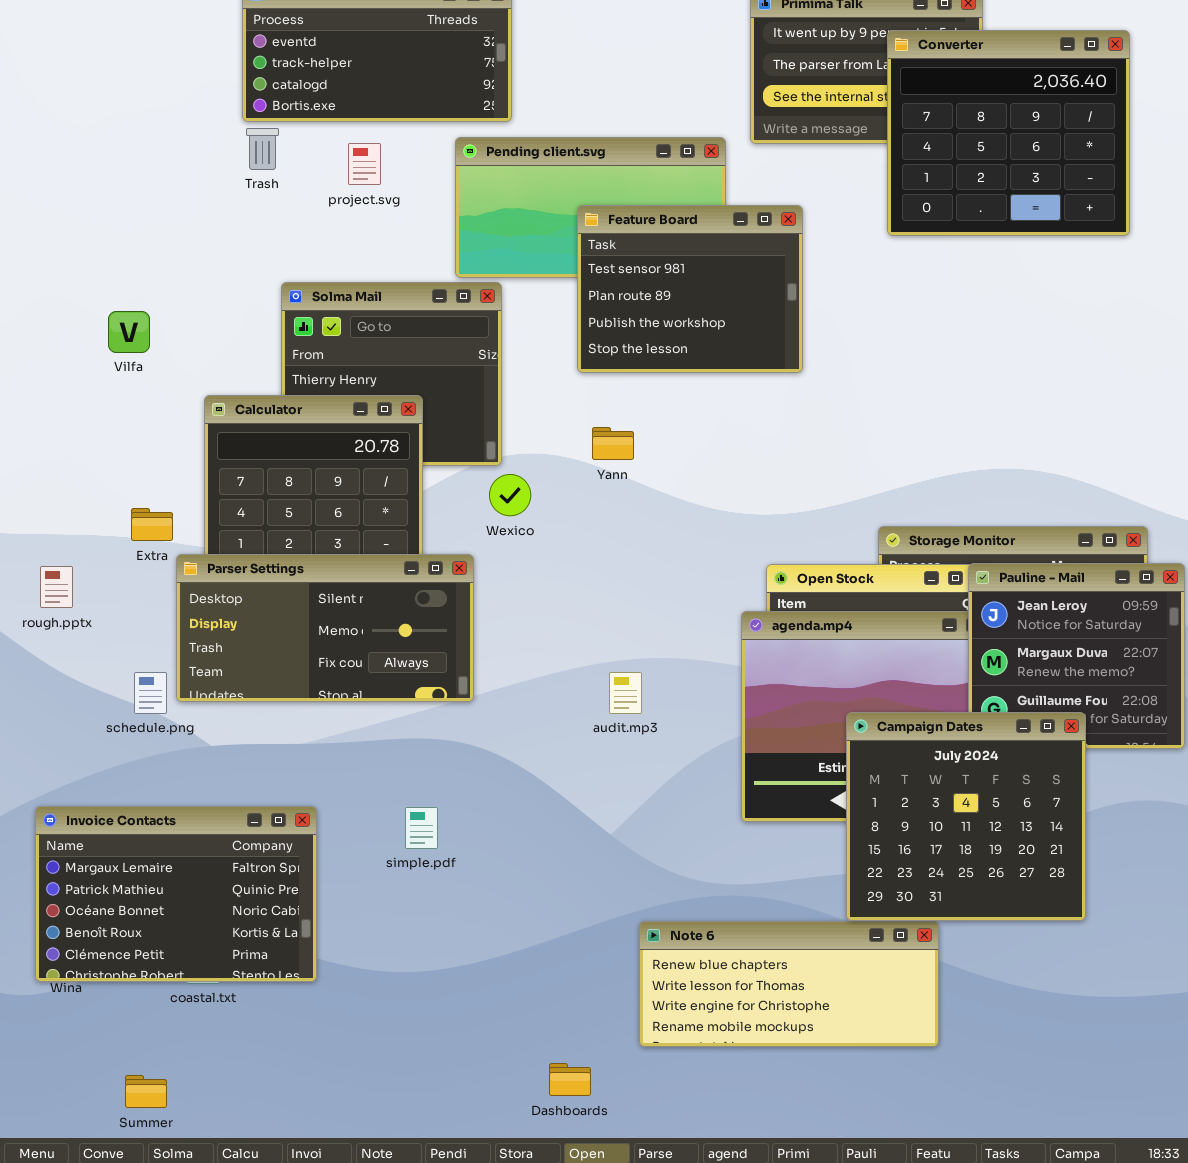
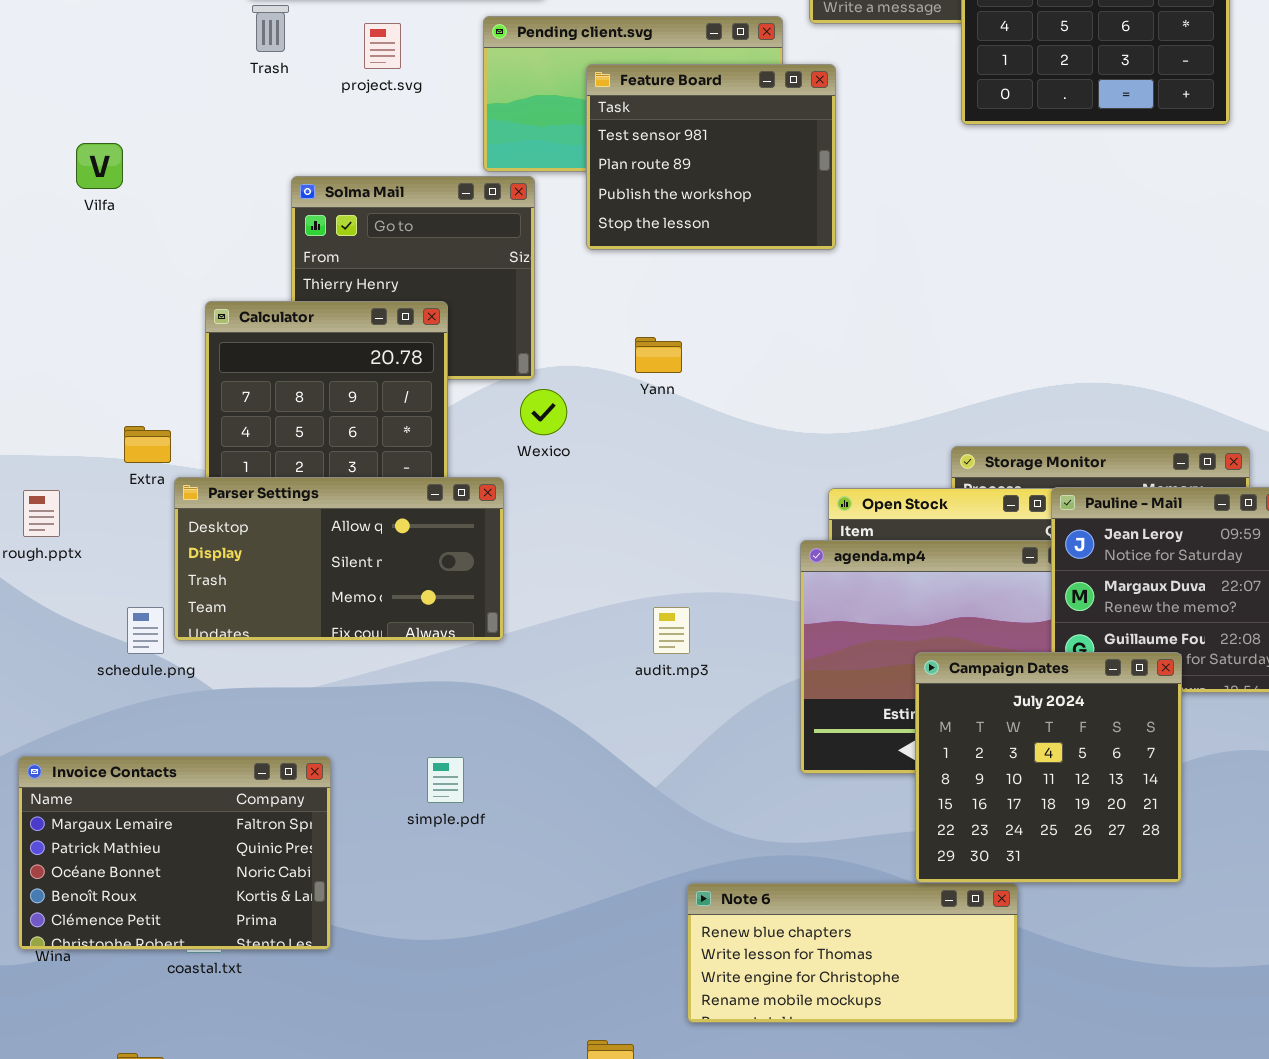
Feature Board: [577,205,803,373] -> [586,64,836,250], moved
Vilfa: [108,311,150,353] -> [76,143,123,189], moved
Parser Settings: [176,554,474,702] -> [174,477,504,641], scrolled up 1 row

